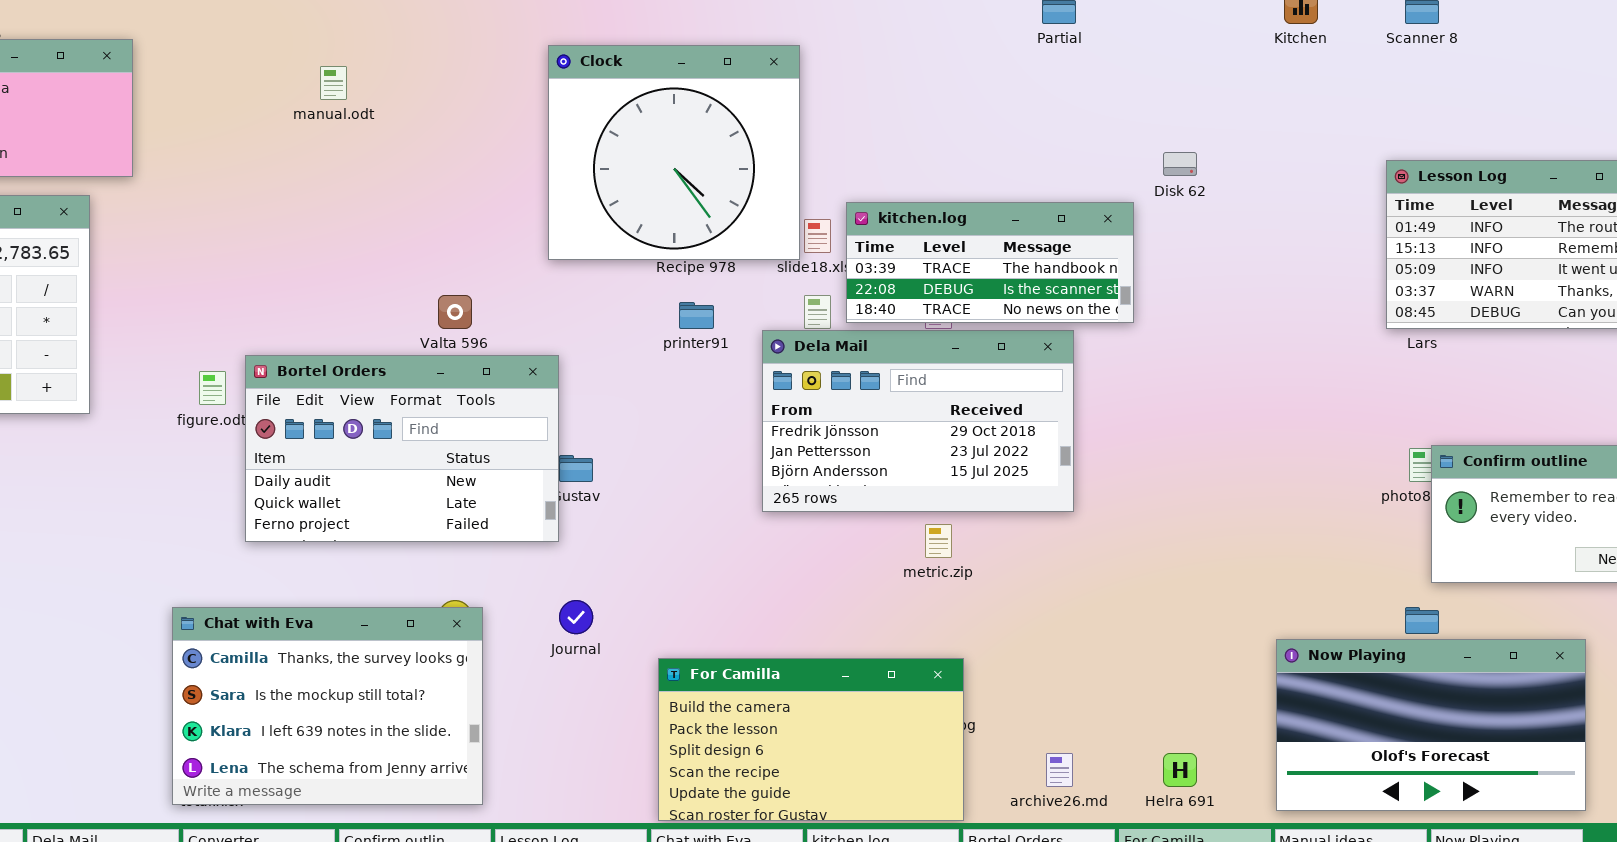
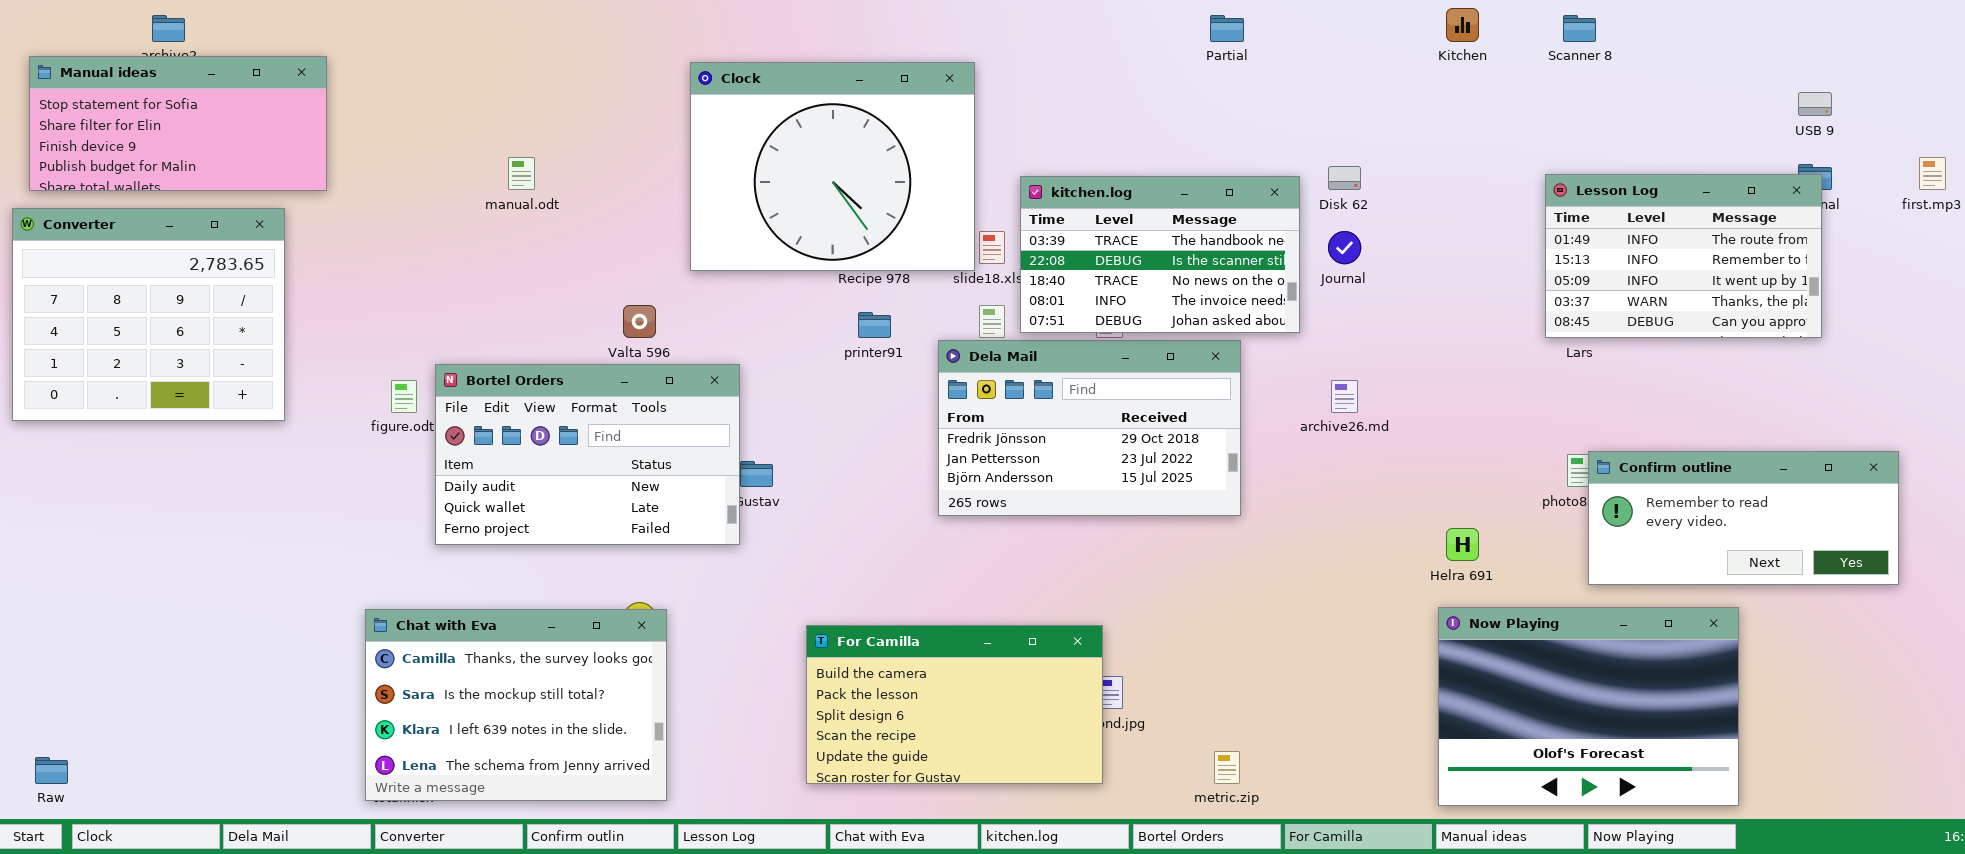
Clock: [548,45,800,260] -> [690,62,975,271], resized
manual.odt: [320,66,347,100] -> [508,157,535,190], moved
kitchen.log: [846,202,1134,323] -> [1020,176,1300,333], resized
metric.zip: [925,524,952,558] -> [1214,751,1240,784], moved
Journal: [559,600,593,634] -> [1328,231,1361,264], moved
Now Playing: [1276,639,1586,811] -> [1438,607,1739,806], resized
For Camilla: [658,658,964,821] -> [806,625,1103,784], moved
archive26.md: [1046,753,1073,787] -> [1331,380,1358,413], moved
Helra 691: [1163,753,1197,787] -> [1446,528,1479,561], moved

